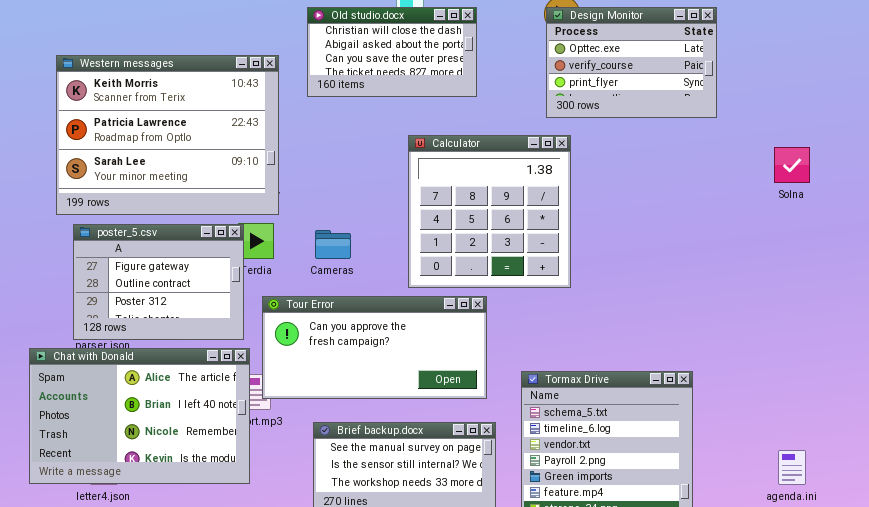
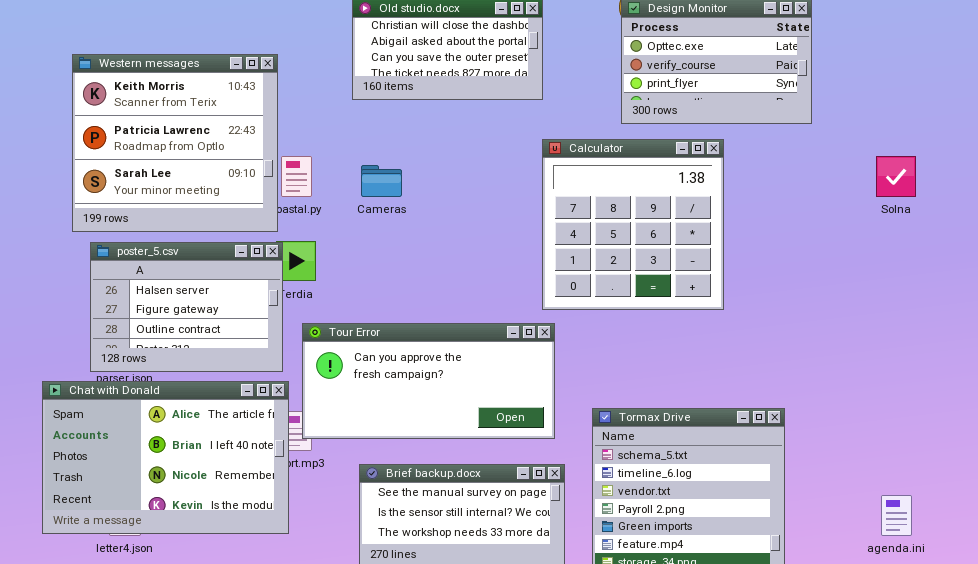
Western messages: [56,55,279,215] -> [72,54,278,232], resized
Calculator: [408,135,571,288] -> [542,139,724,310], moved
poster_5.csv: [73,224,244,340] -> [90,242,283,372], scrolled up 1 row
Cameras: [315,230,351,259] -> [361,165,402,197], moved

